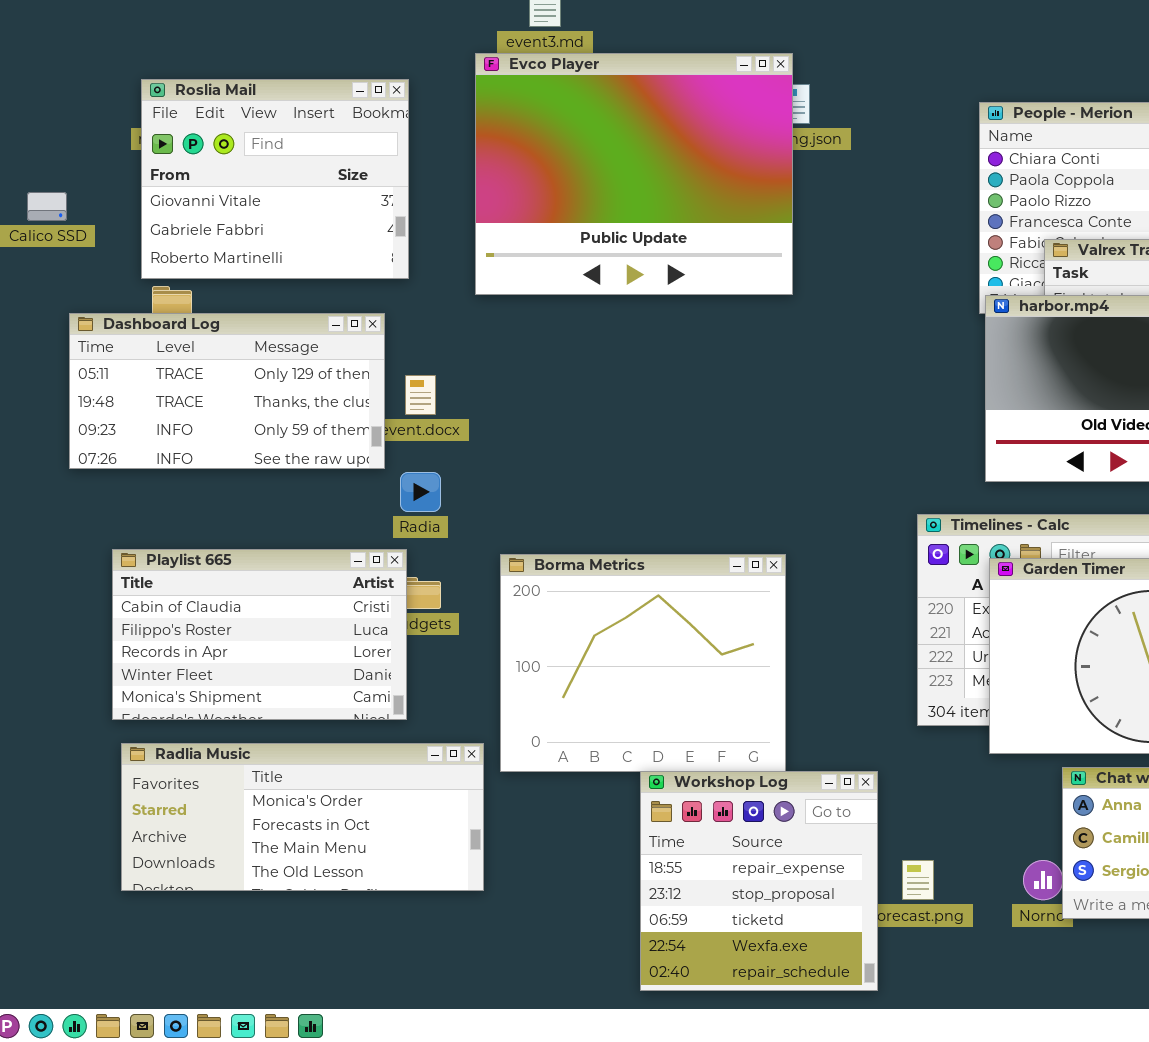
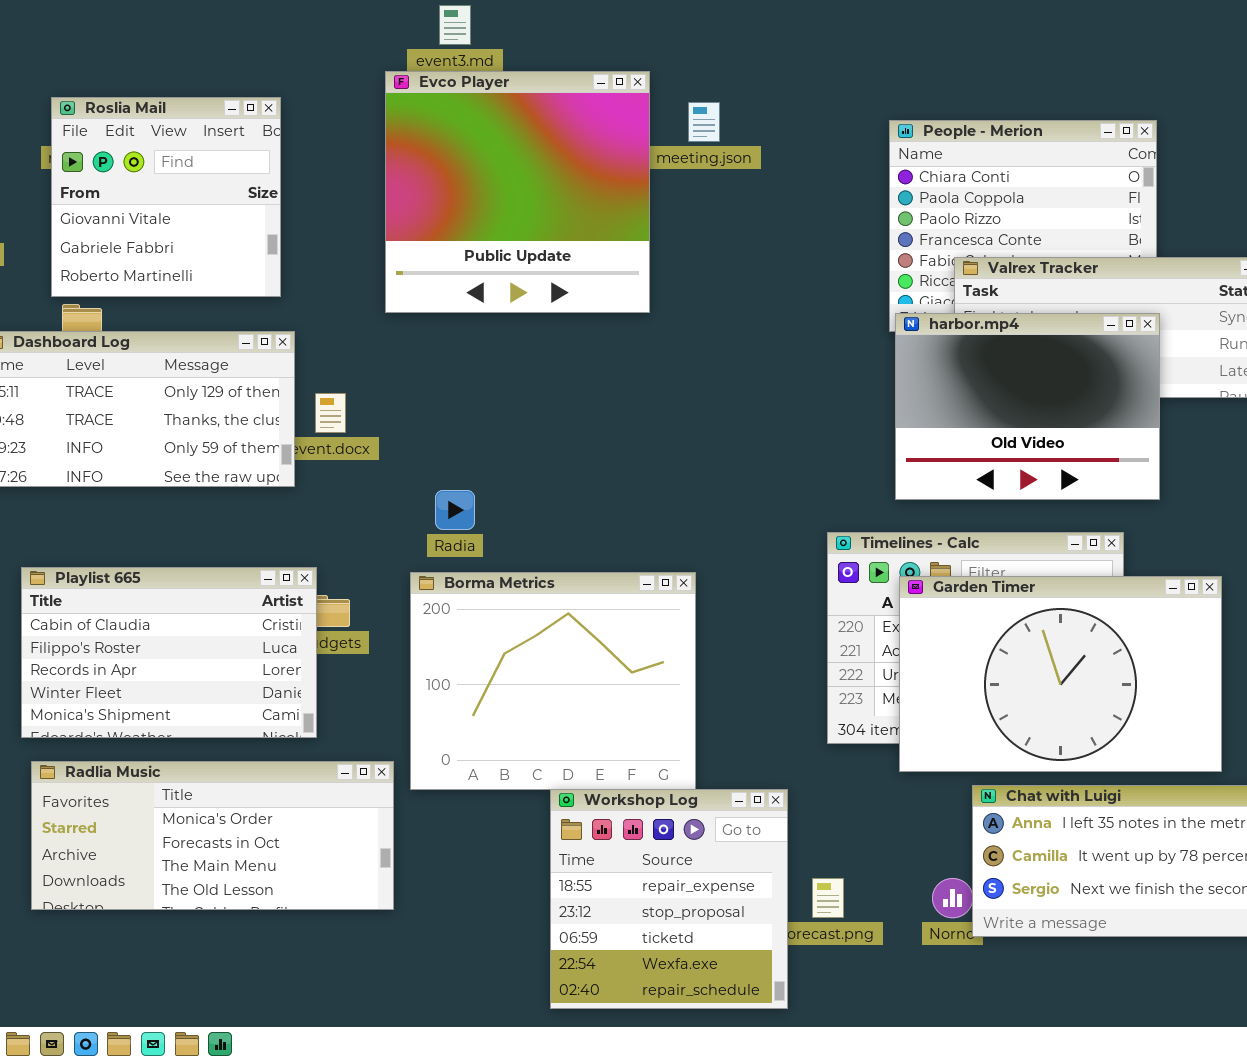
Evco Player: [475,53,793,295] -> [385,71,650,313], resized
Roslia Mail: [141,79,409,279] -> [51,97,281,297], resized
Radia: [400,472,441,512] -> [435,490,475,530], moved

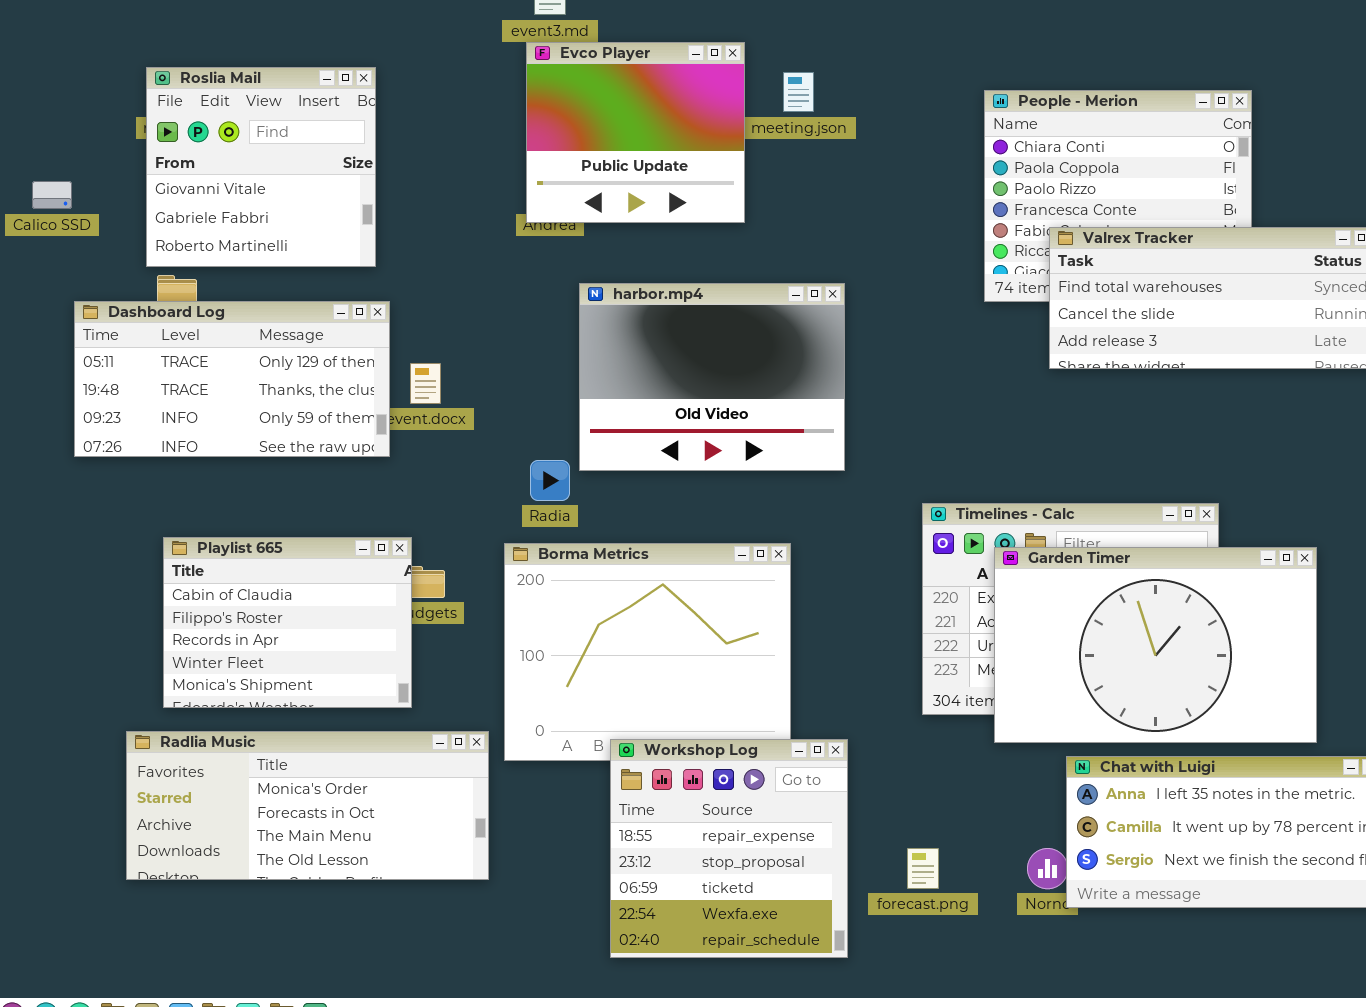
Evco Player: [385,71,650,313] -> [526,42,745,223], resized
harbor.mp4: [895,313,1160,500] -> [579,283,845,471], moved
Playlist 665: [21,567,317,738] -> [163,537,412,708], resized
Workshop Log: [550,789,788,1009] -> [610,739,848,958], moved

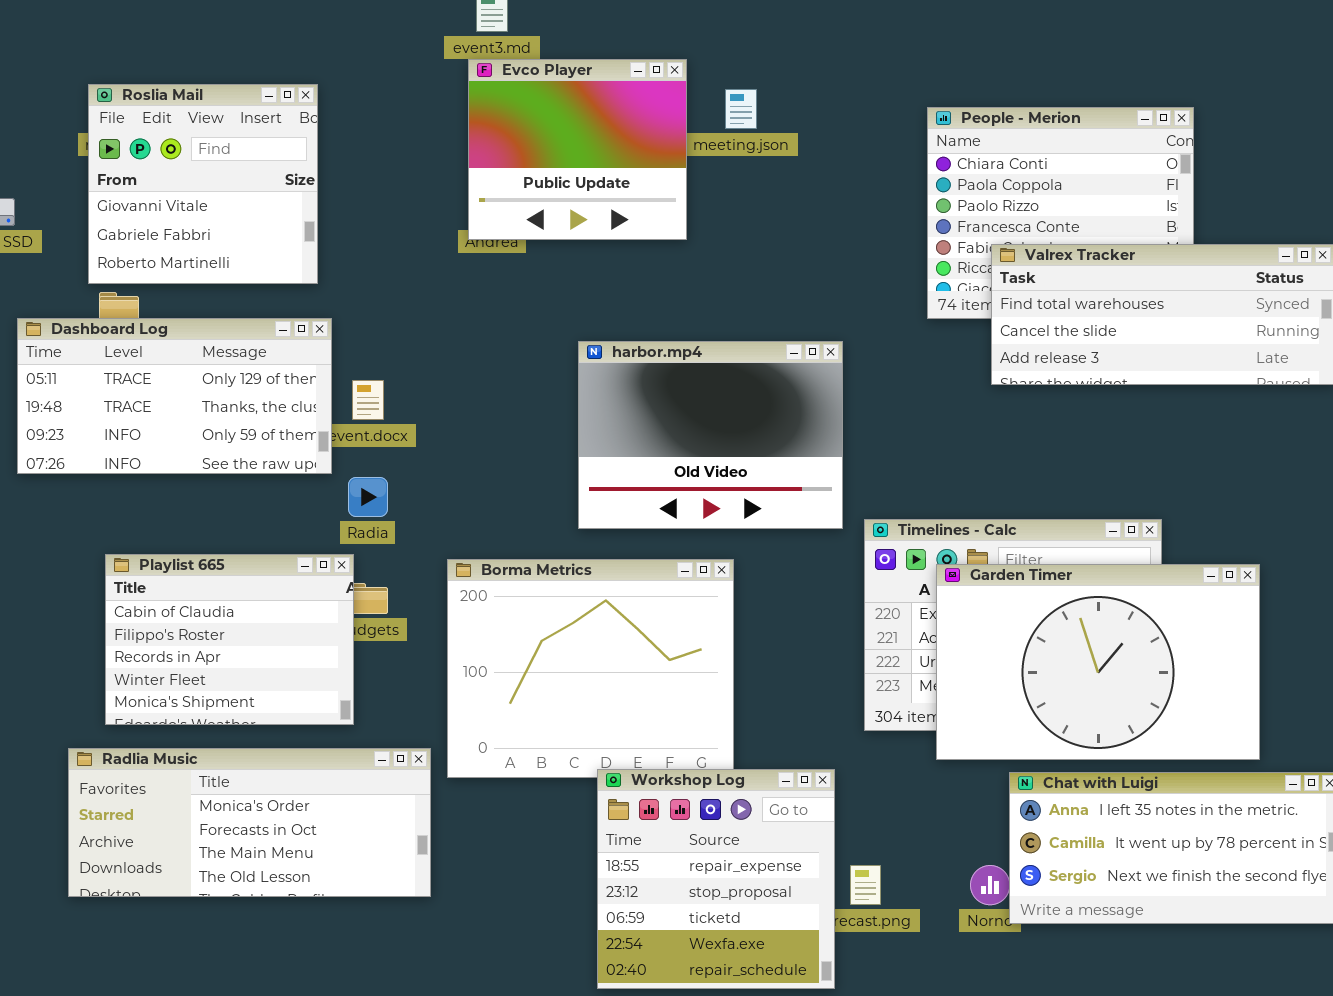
harbor.mp4: [579,283,845,471] -> [578,341,843,529], moved
Radia: [530,460,570,501] -> [348,477,388,517], moved
Workshop Log: [610,739,848,958] -> [597,769,835,989], moved

